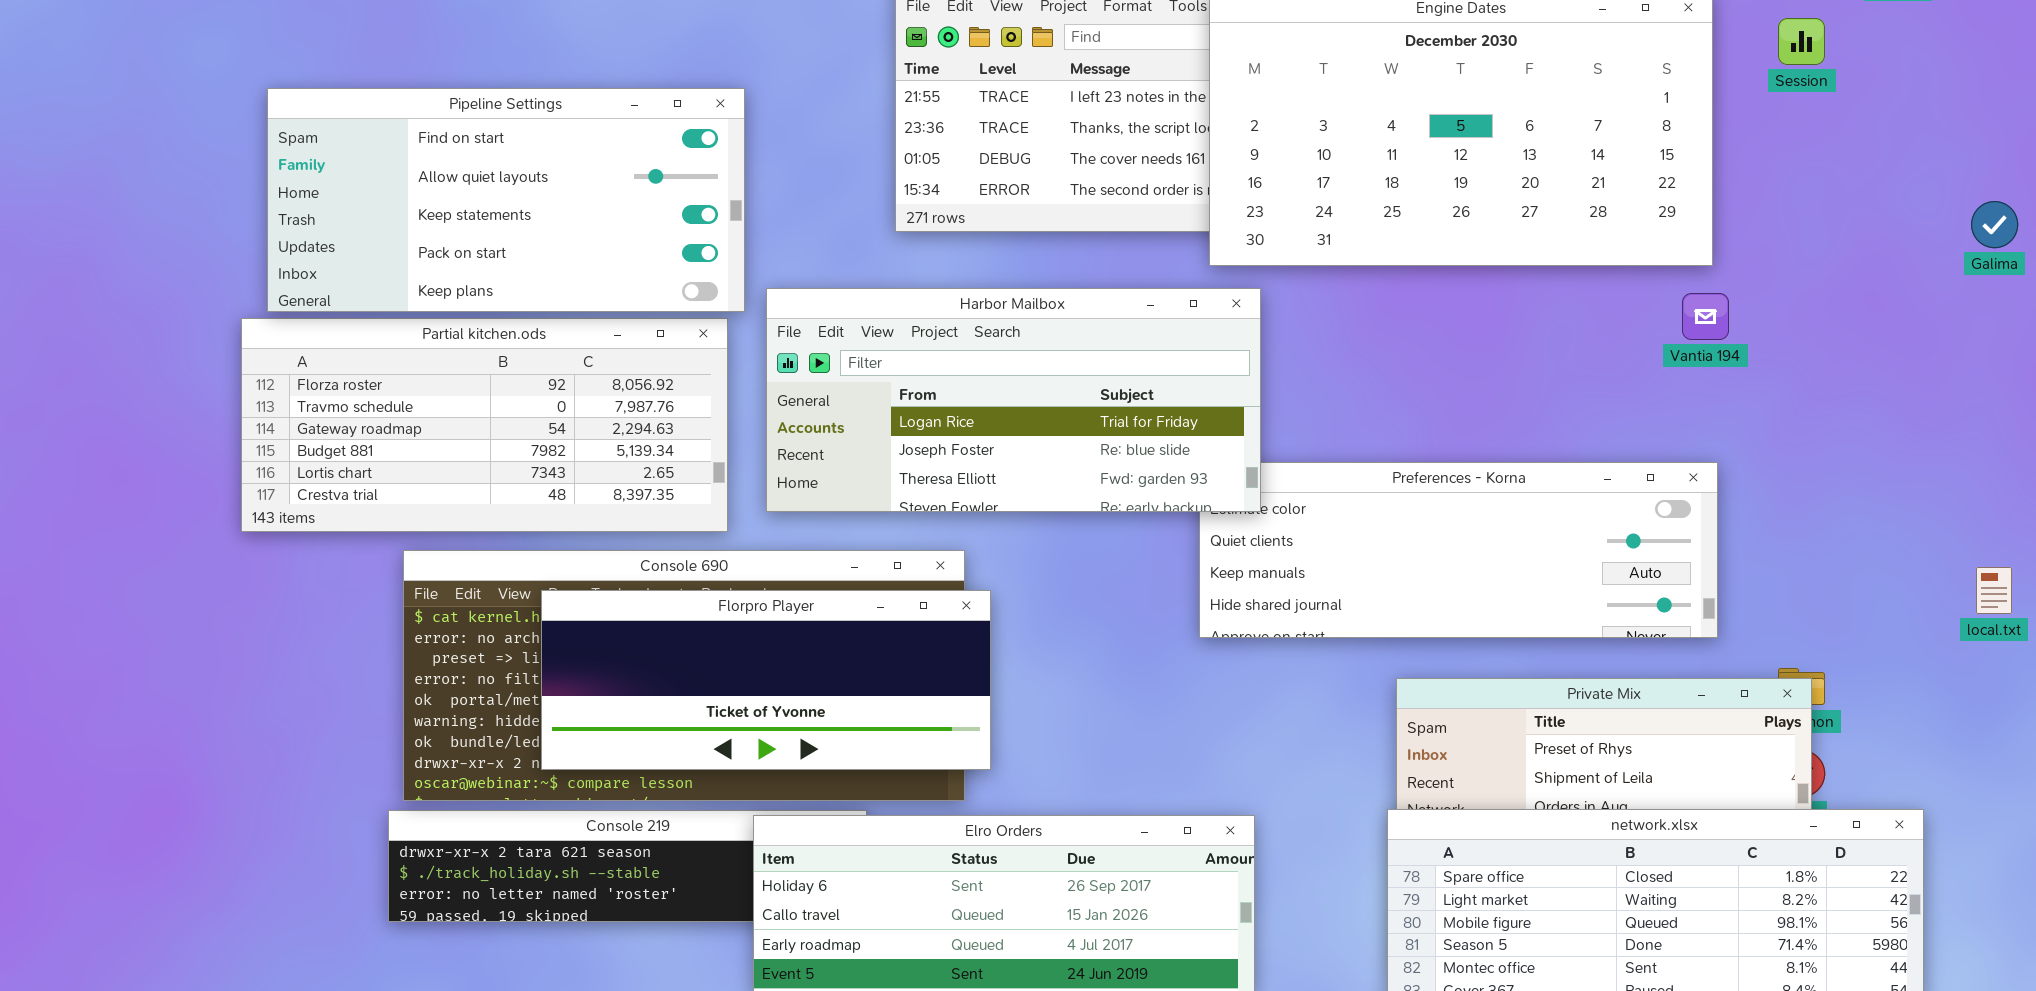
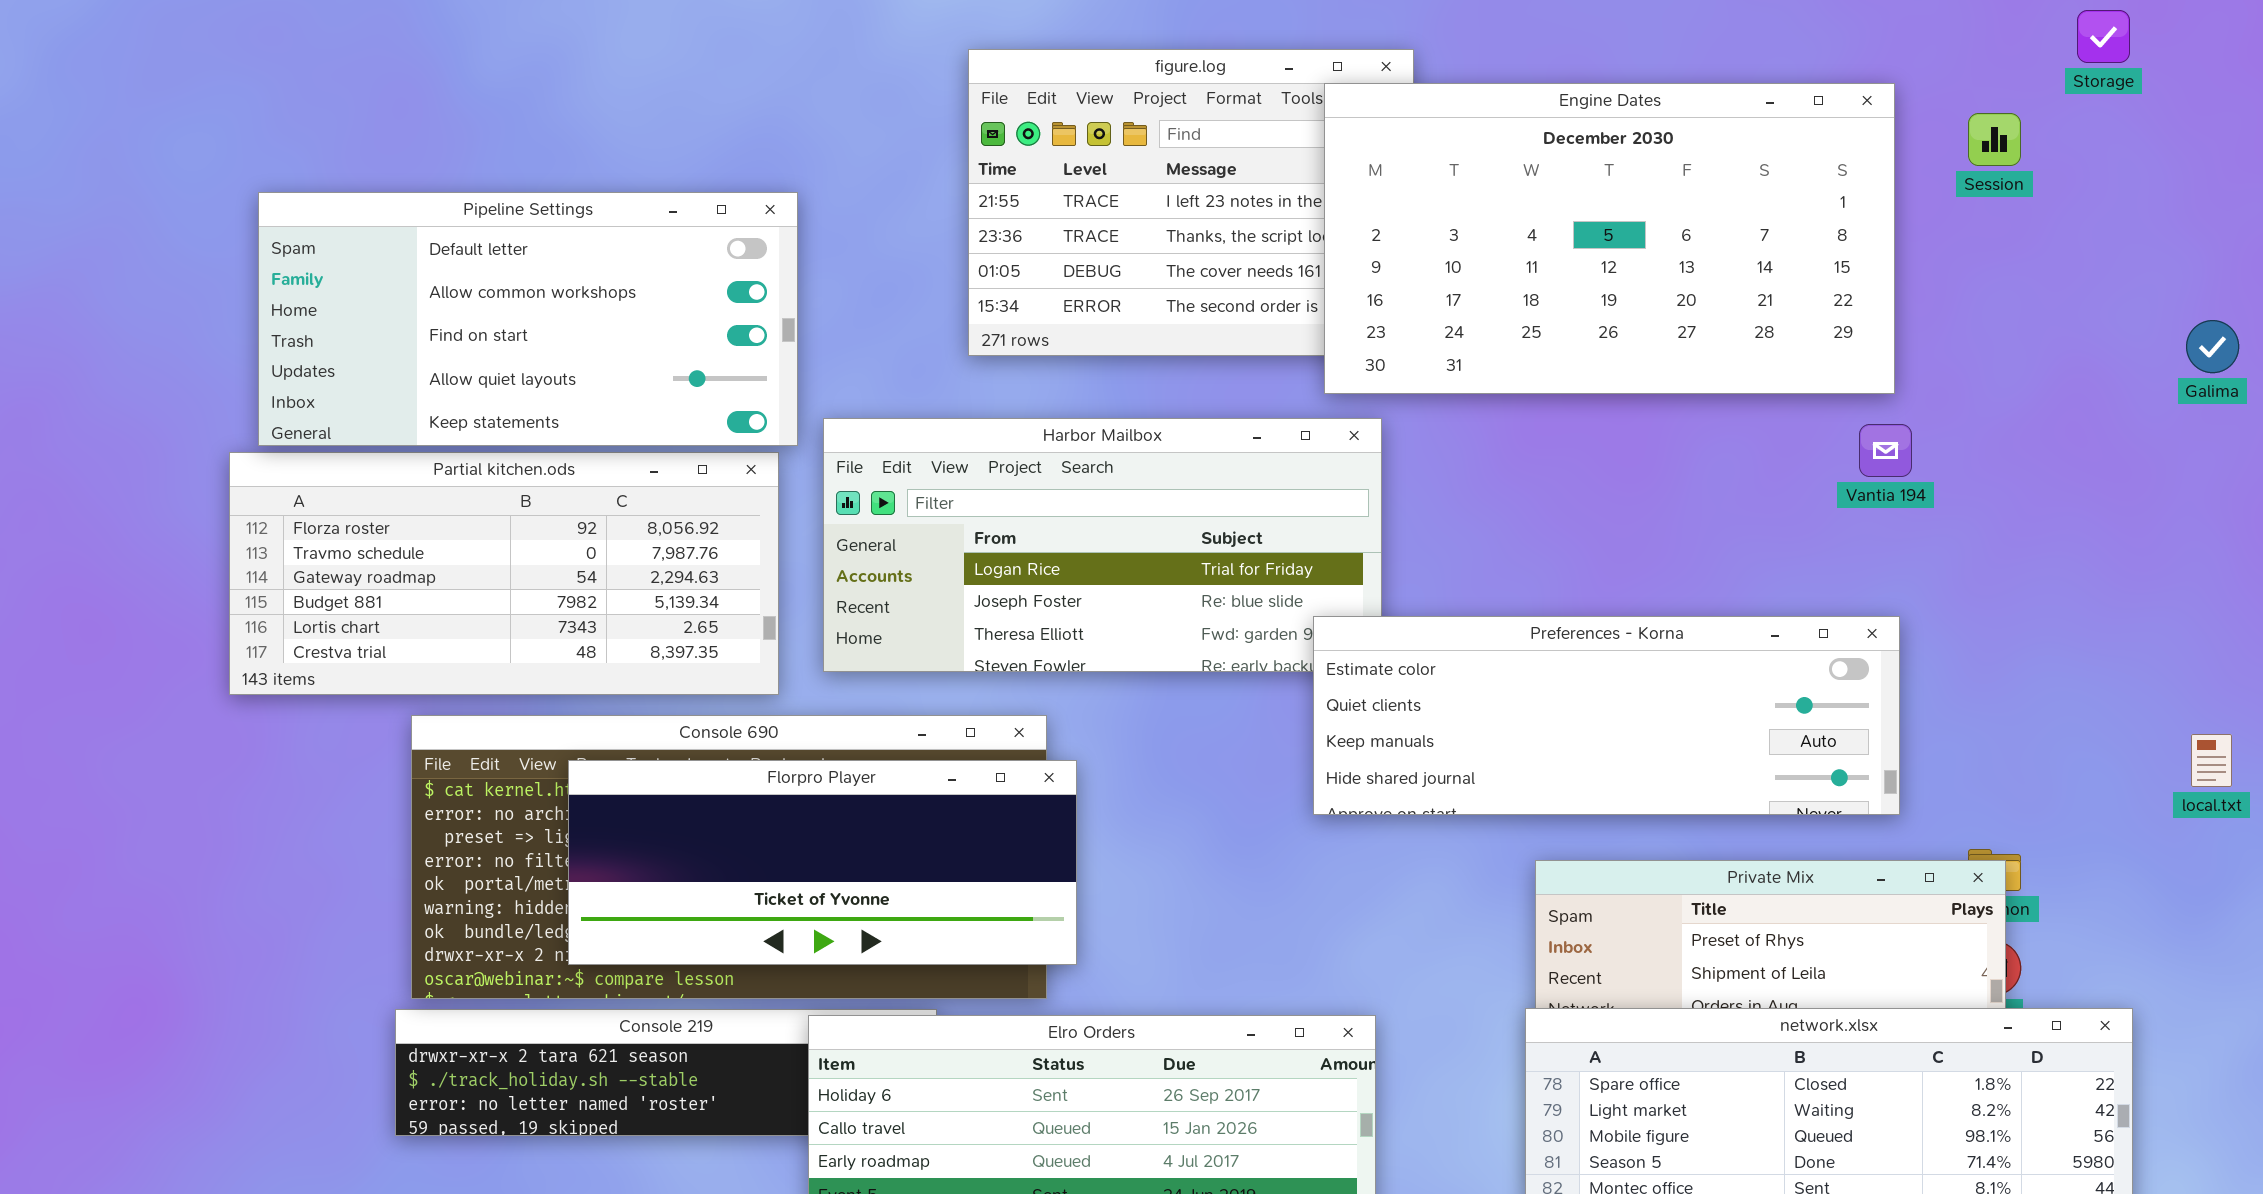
Pipeline Settings: [267,88,745,312] -> [258,192,798,446], scrolled up 2 rows
Preferences - Korna: [1199,462,1718,638] -> [1313,616,1900,815], raised

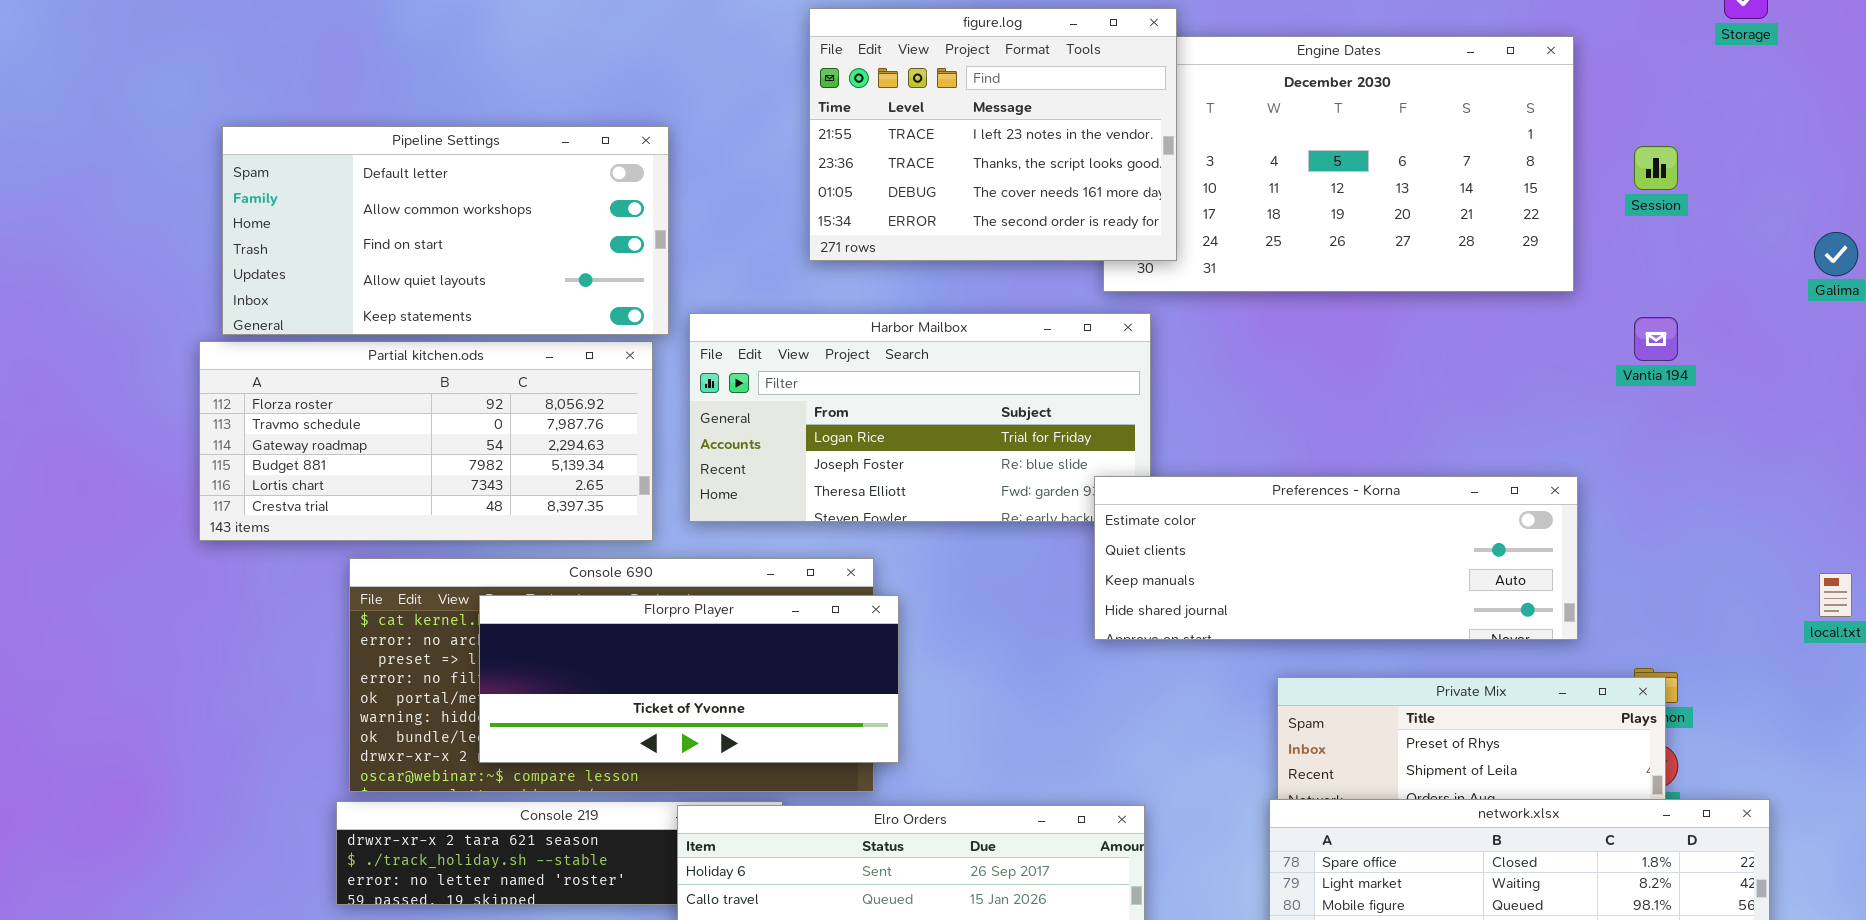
figure.log: [968,49,1414,356] -> [809,8,1177,261], raised
Session: [1968,113,2021,166] -> [1634,146,1678,190], moved
Vantia 194: [1859,424,1912,477] -> [1634,317,1678,361], moved

